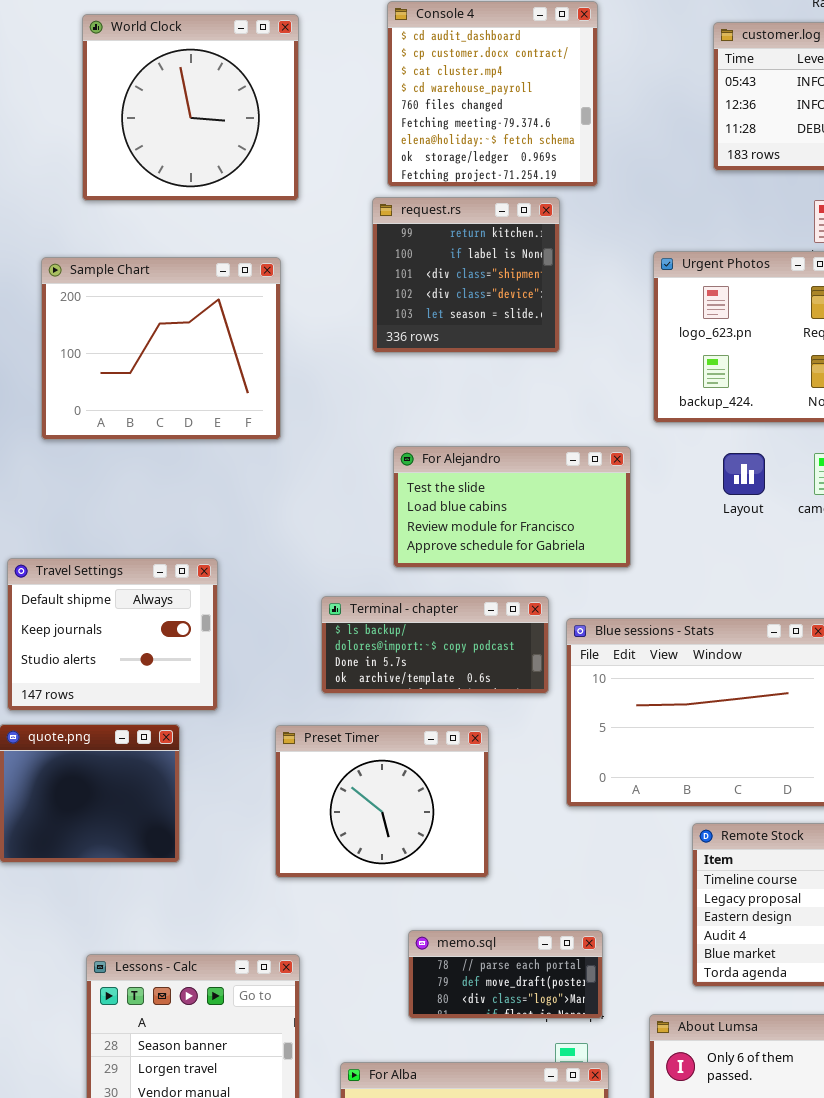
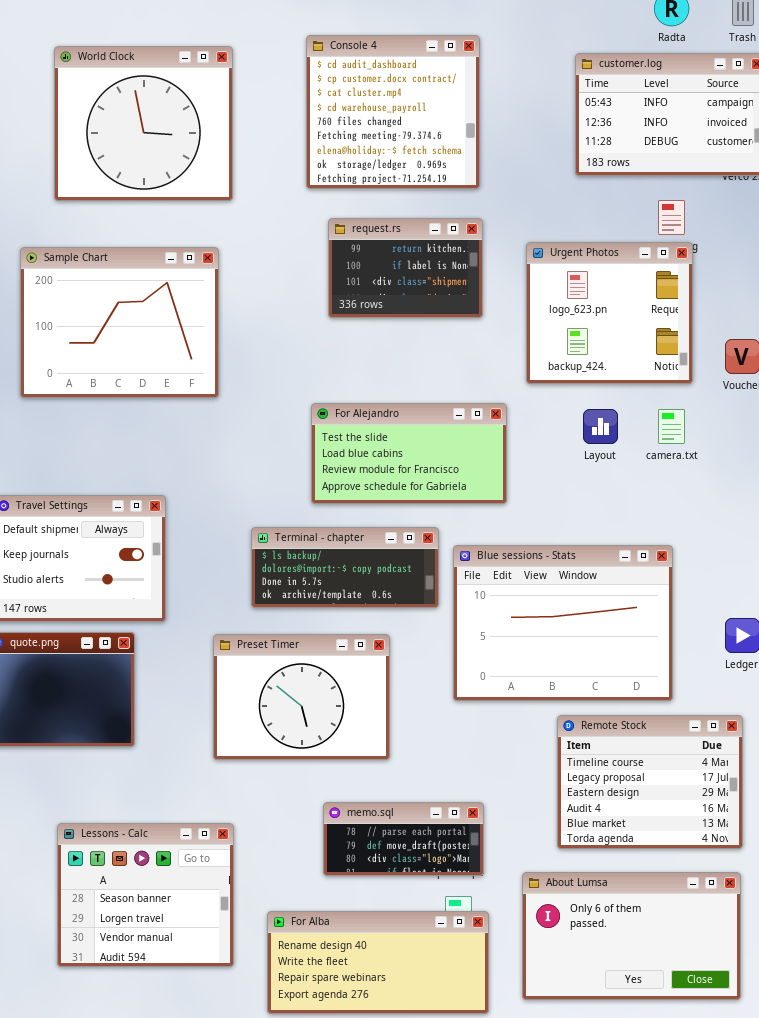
request.rs: [372,197,560,353] -> [328,218,483,318], moved, resized

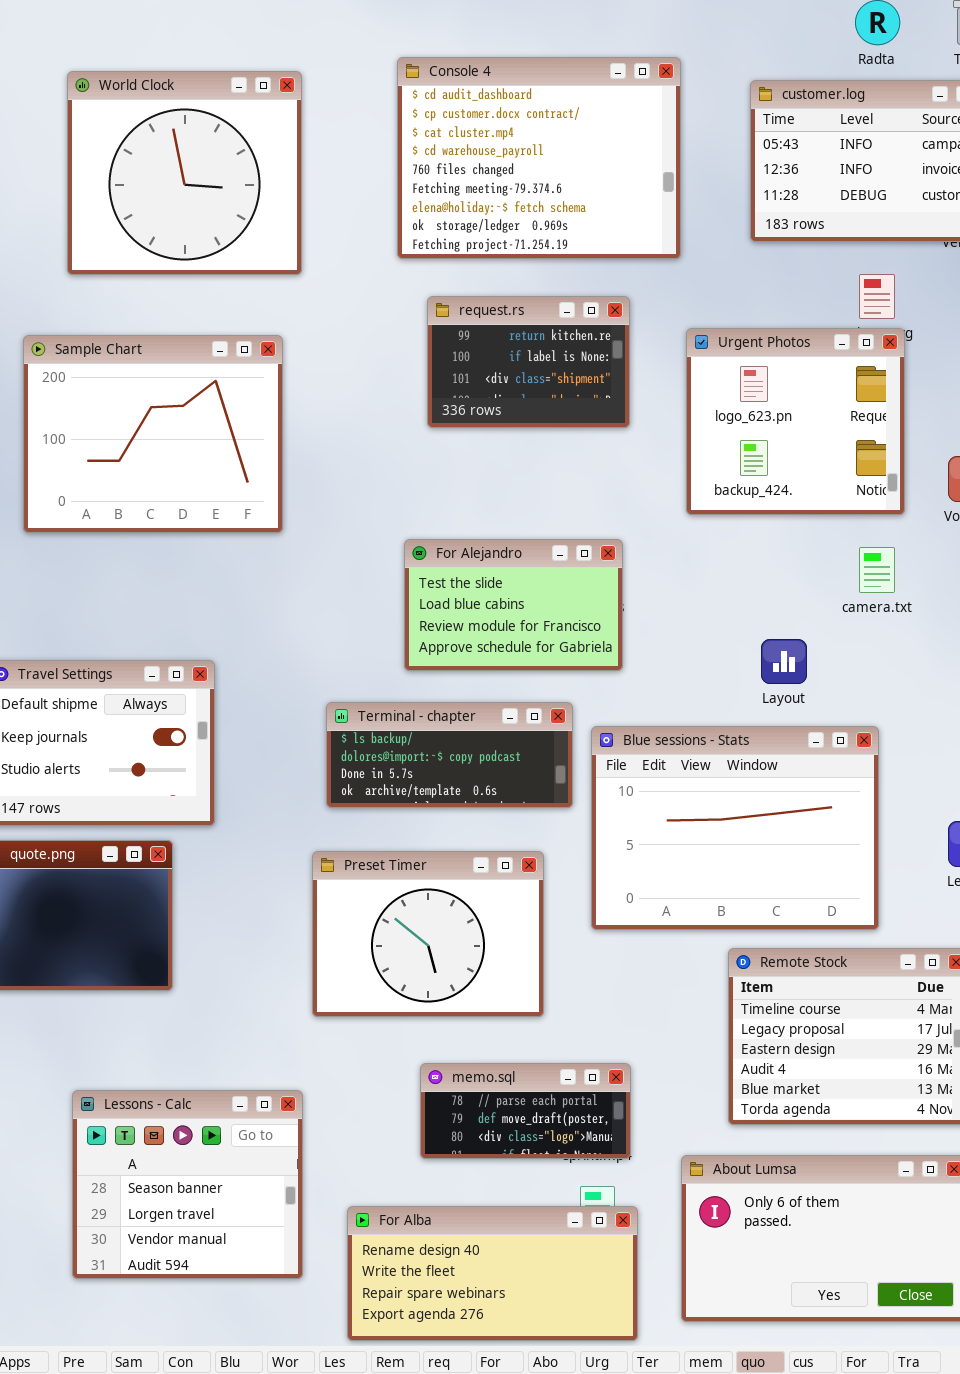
Console 4: [306,35,480,189] -> [397,57,681,259], resized
For Alejandro: [311,403,507,504] -> [404,539,623,671], resized
Layout: [583,409,618,444] -> [761,639,807,684], moved
Preset Timer: [213,634,390,760] -> [312,851,544,1017], moved

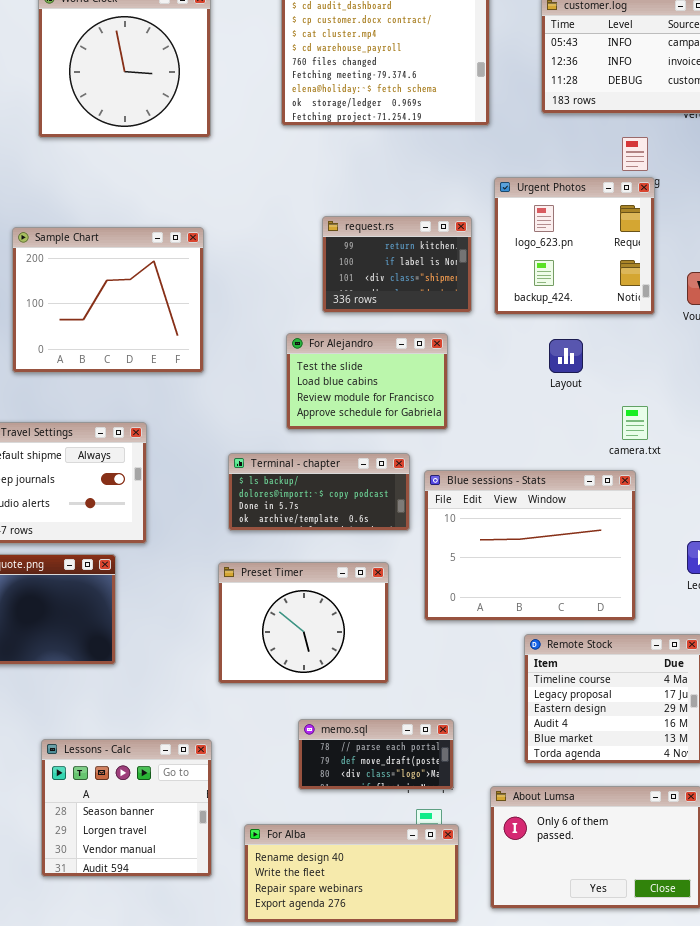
request.rs: [427,296,630,428] -> [322,216,472,313], moved
Sample Chart: [23,335,283,533] -> [12,227,204,373], moved
camera.txt: [859,547,895,593] -> [622,406,648,440], moved
Layout: [761,639,807,684] -> [549,339,583,373], moved

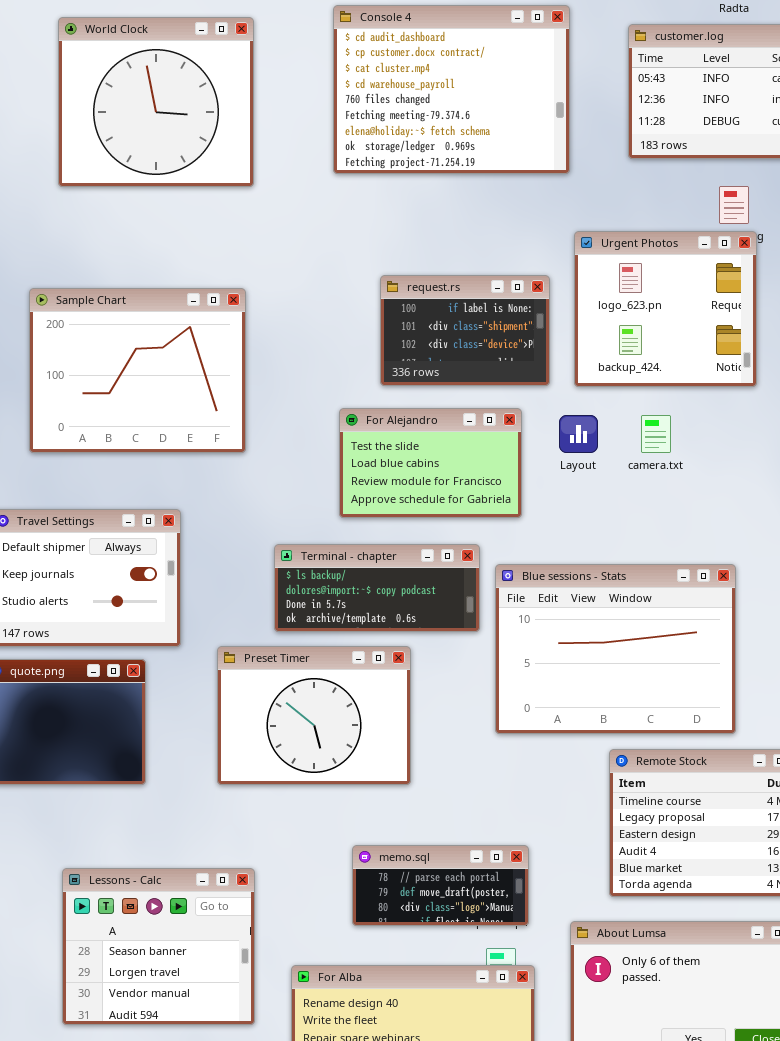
request.rs: [322,216,472,313] -> [380,275,550,386], scrolled down 1 row
Layout: [549,339,583,373] -> [559,415,598,453], moved
camera.txt: [622,406,648,440] -> [641,415,671,453], moved
Preset Timer: [218,562,389,684] -> [217,646,411,785], moved

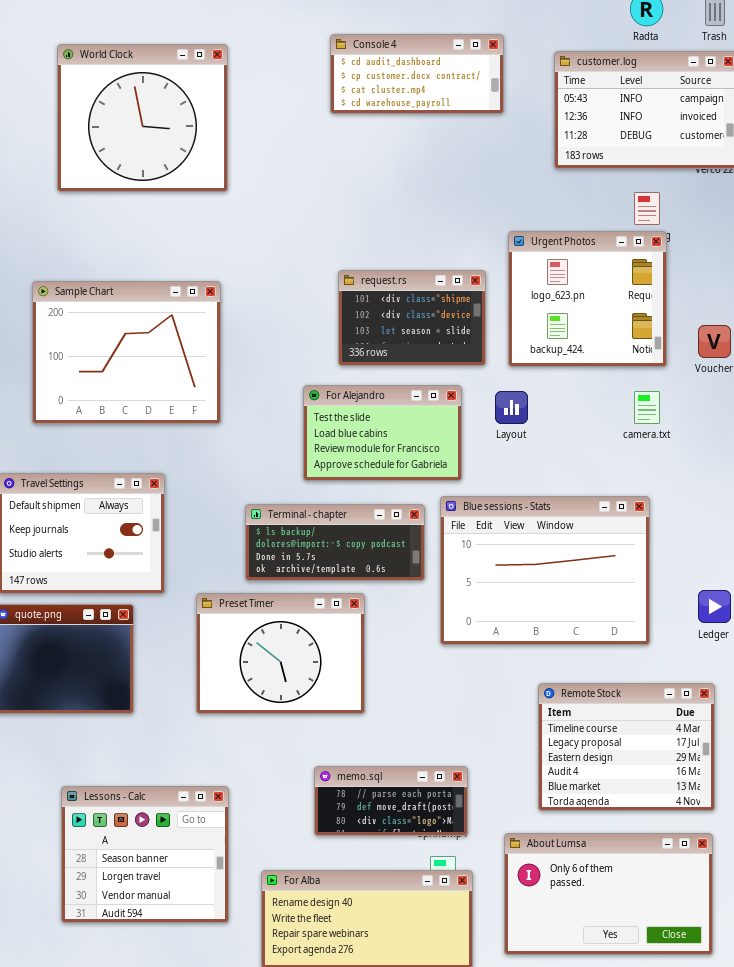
Console 4: [333,5,570,174] -> [330,34,504,114], resized
request.rs: [380,275,550,386] -> [338,270,486,366], scrolled down 1 row
camera.txt: [641,415,671,453] -> [634,391,660,424], moved
Blue sessions - Stats: [495,564,736,734] -> [440,496,650,645], moved

